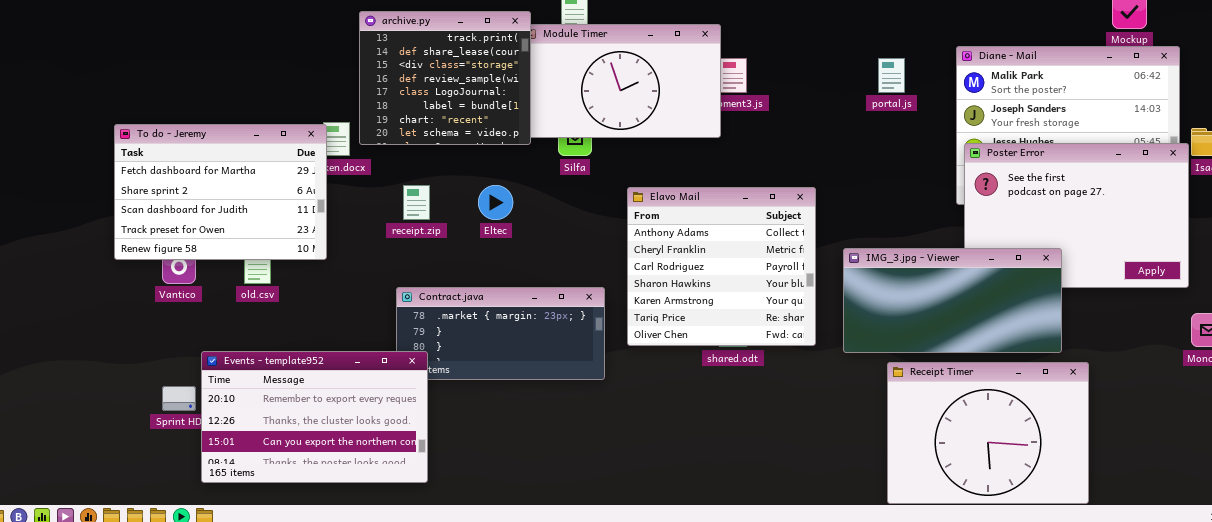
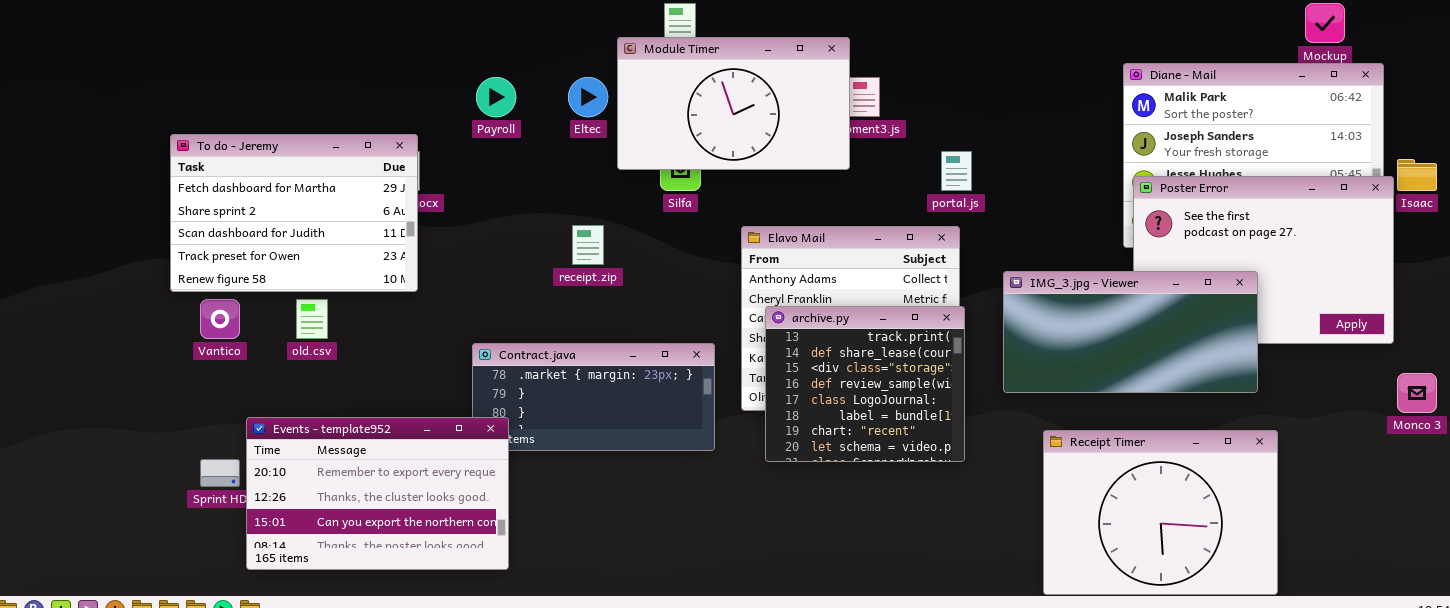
archive.py: [359,11,531,145] -> [765,306,965,462], moved
portal.js: [878,58,905,93] -> [941,151,972,191], moved
To do - Jeremy: [114,124,327,260] -> [170,134,418,292], moved
receipt.zip: [403,185,430,220] -> [572,225,604,265], moved
Eltec: [478,185,513,220] -> [568,77,608,117], moved
IMG_3.jpg - Viewer: [843,248,1062,353] -> [1003,271,1258,393], moved

